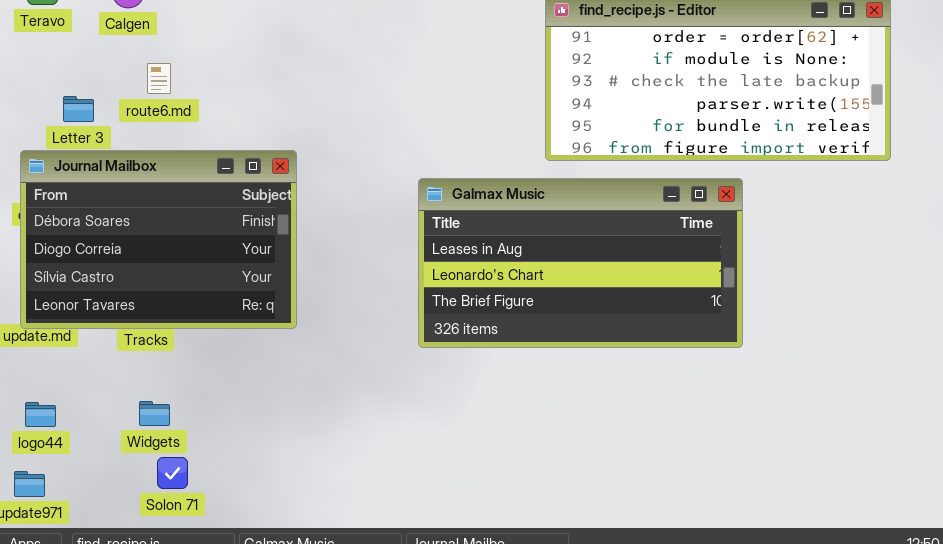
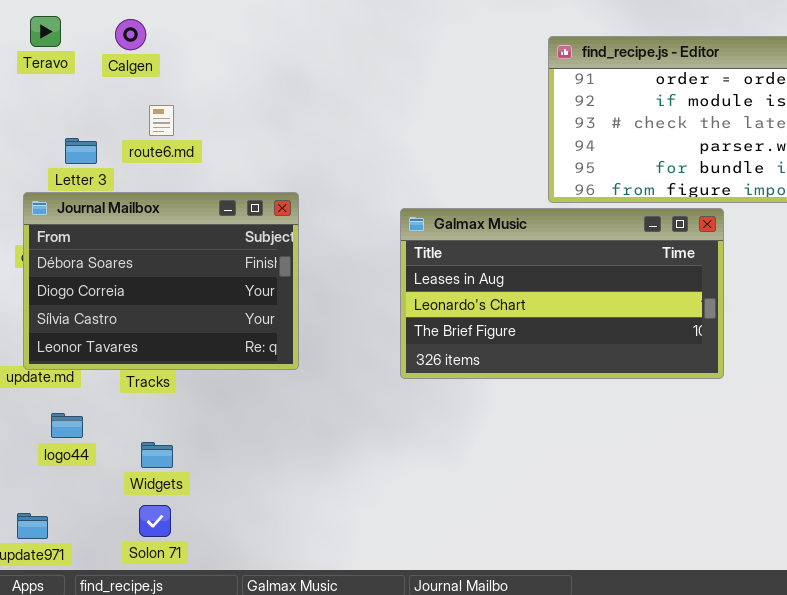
Galmax Music: [418,178,743,348] -> [400,208,724,379], moved
logo44: [25,402,56,427] -> [51,413,83,438], moved
Solon 71: [157,457,188,489] -> [139,505,171,537], moved

